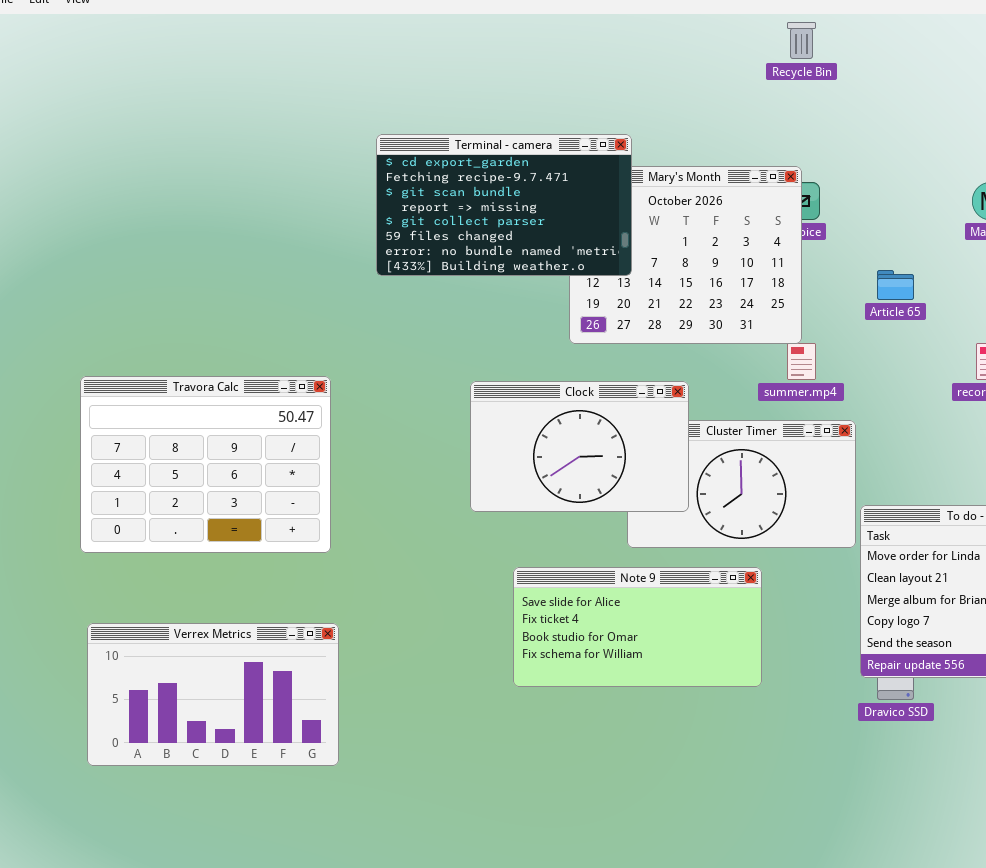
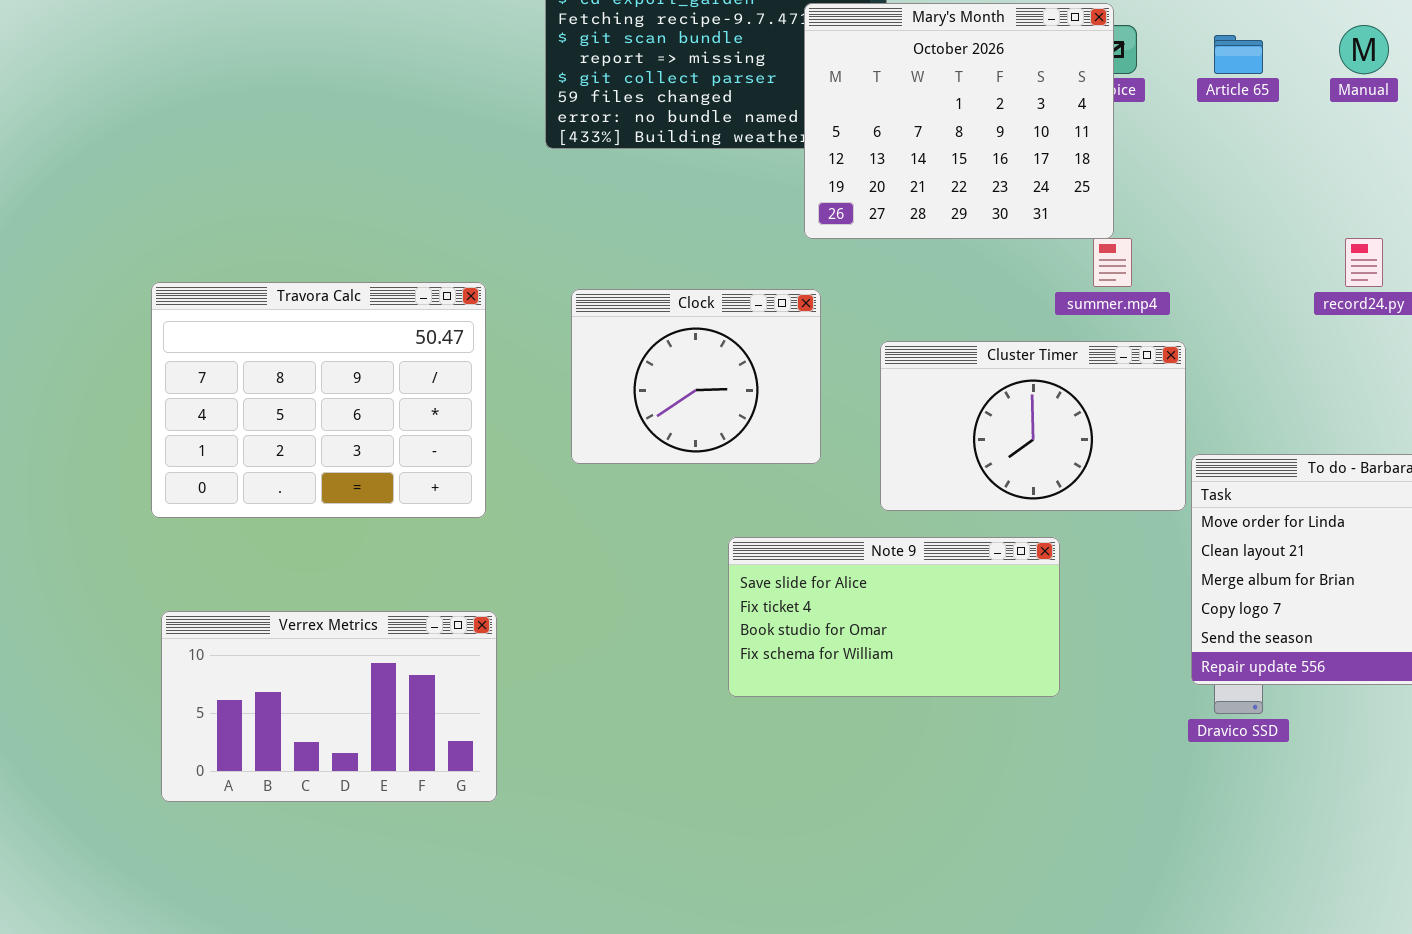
Mary's Month: [569,166,802,344] -> [804,3,1114,239], raised
Article 65: [877,270,914,300] -> [1214,35,1263,74], moved
Clock: [470,381,689,512] -> [571,289,821,464], moved, resized

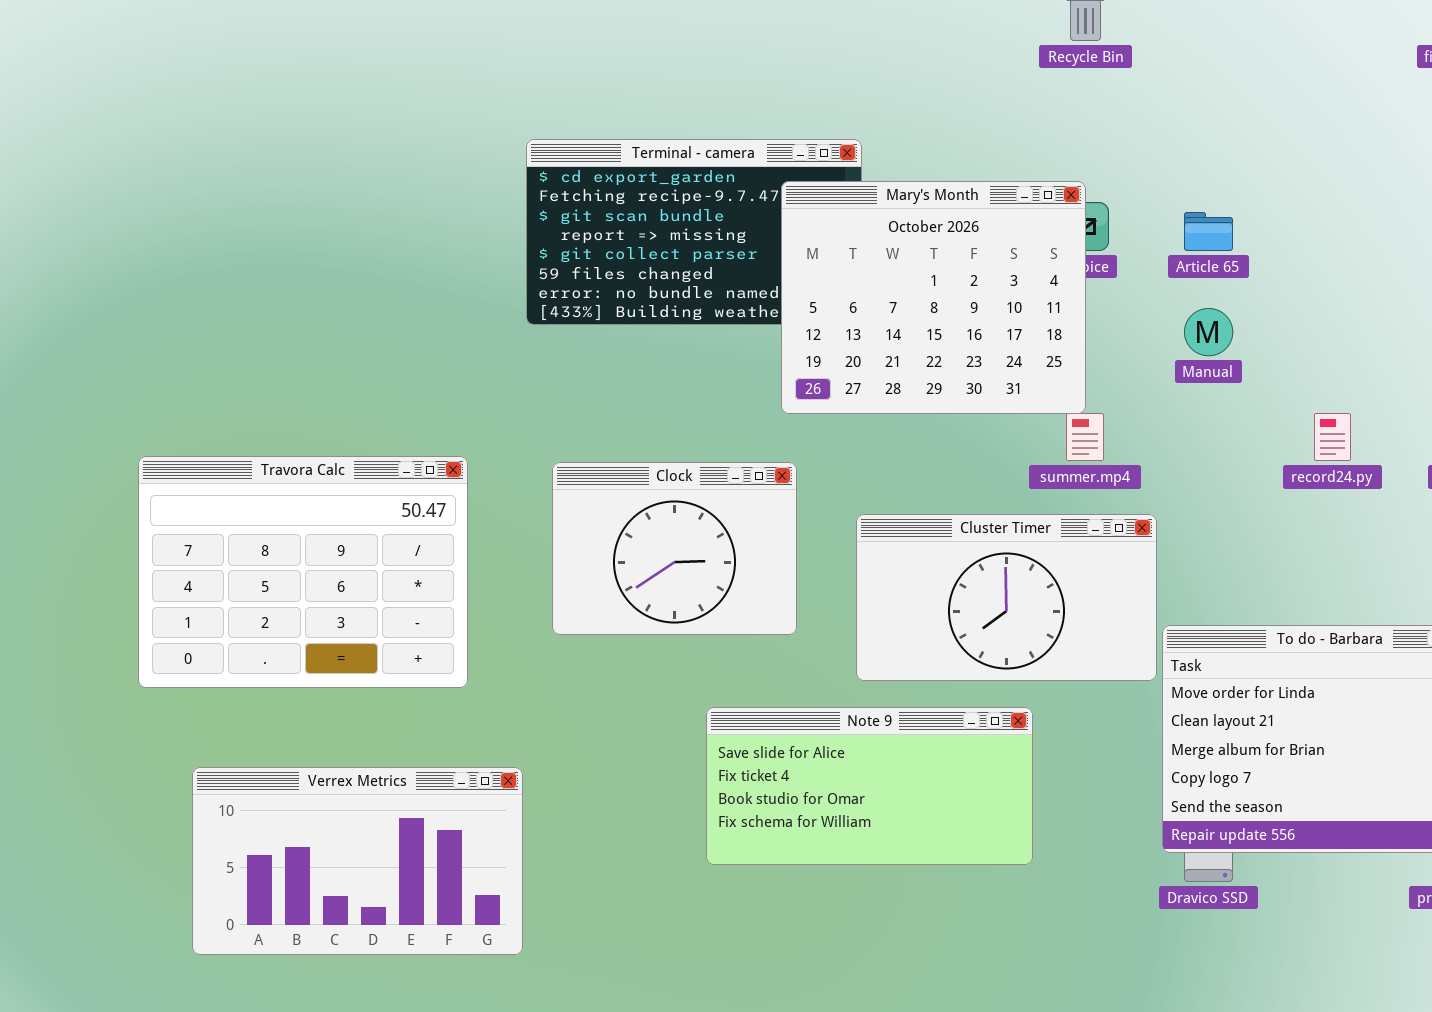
Manual: [1339,25,1389,74] -> [1184,308,1233,356], moved
Verrex Metrics: [161,611,497,802] -> [192,767,523,955], moved

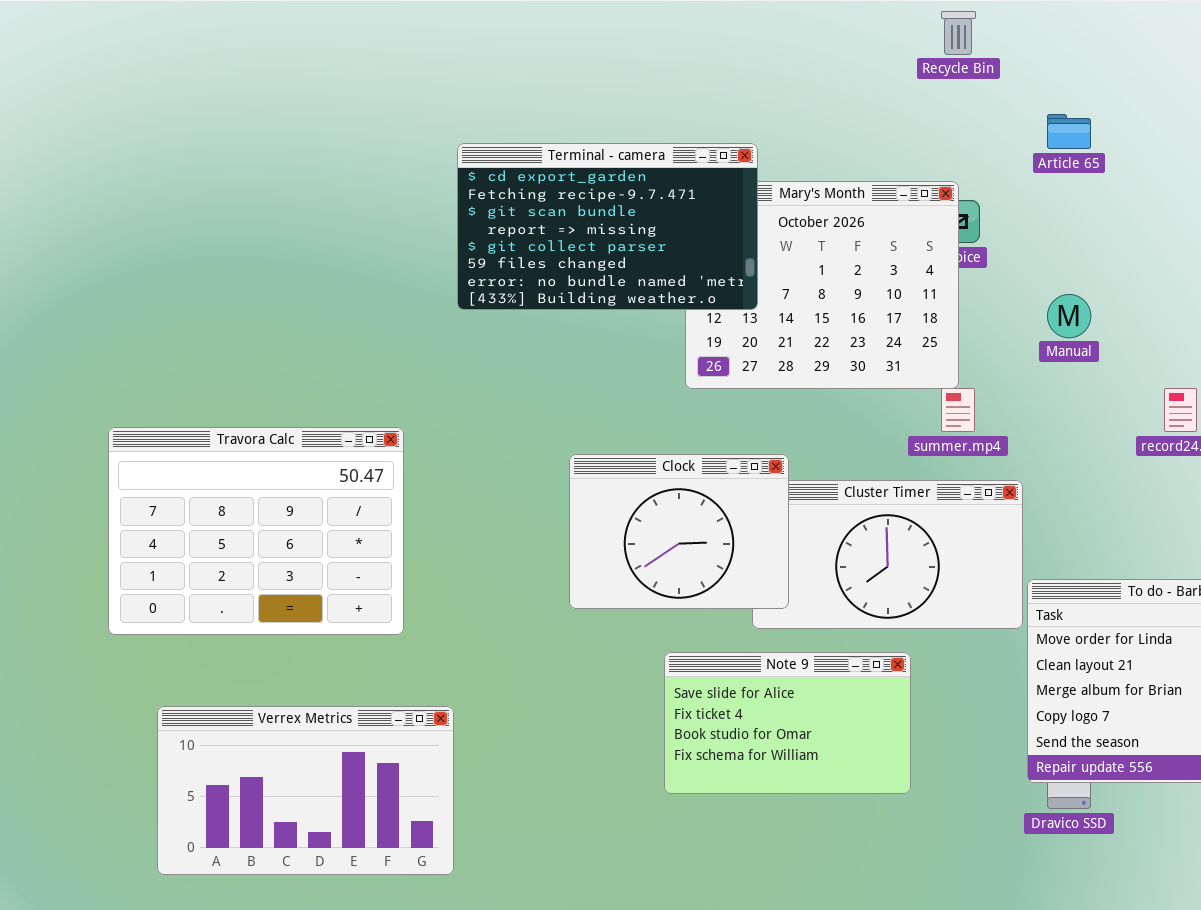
Terminal - camera: [526,139,862,325] -> [457,143,758,310], raised
Article 65: [1184,212,1233,251] -> [1047,114,1091,149], moved
Clock: [552,462,797,635] -> [569,454,789,609], moved
Note 9: [706,707,1033,865] -> [664,652,911,794], resized

